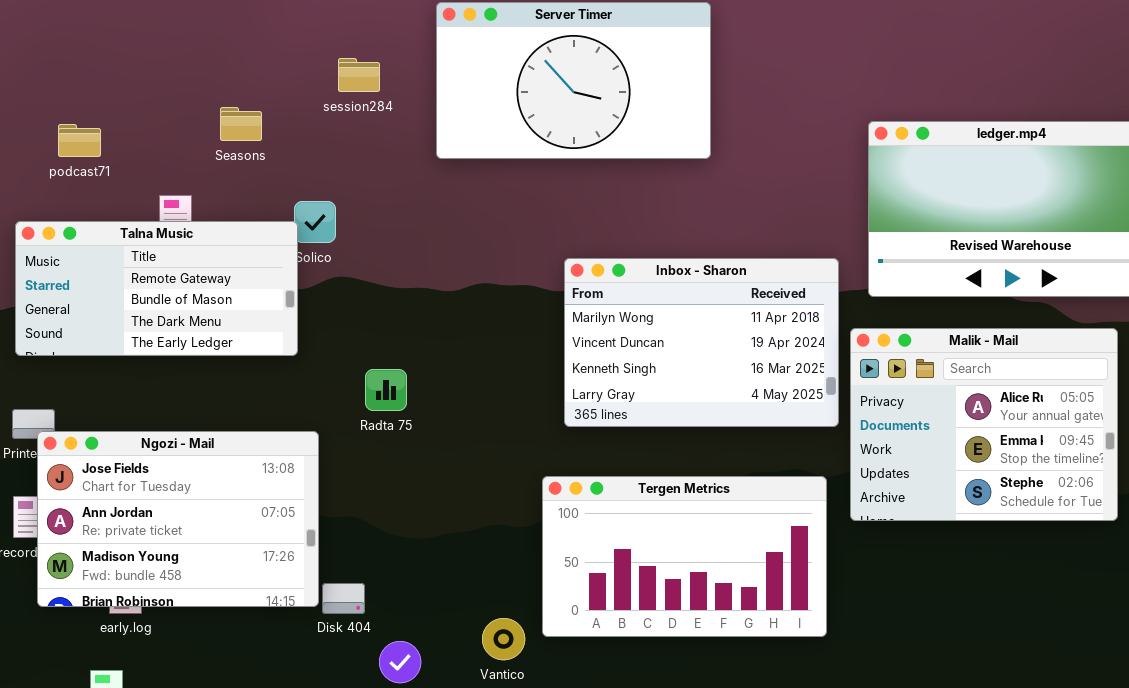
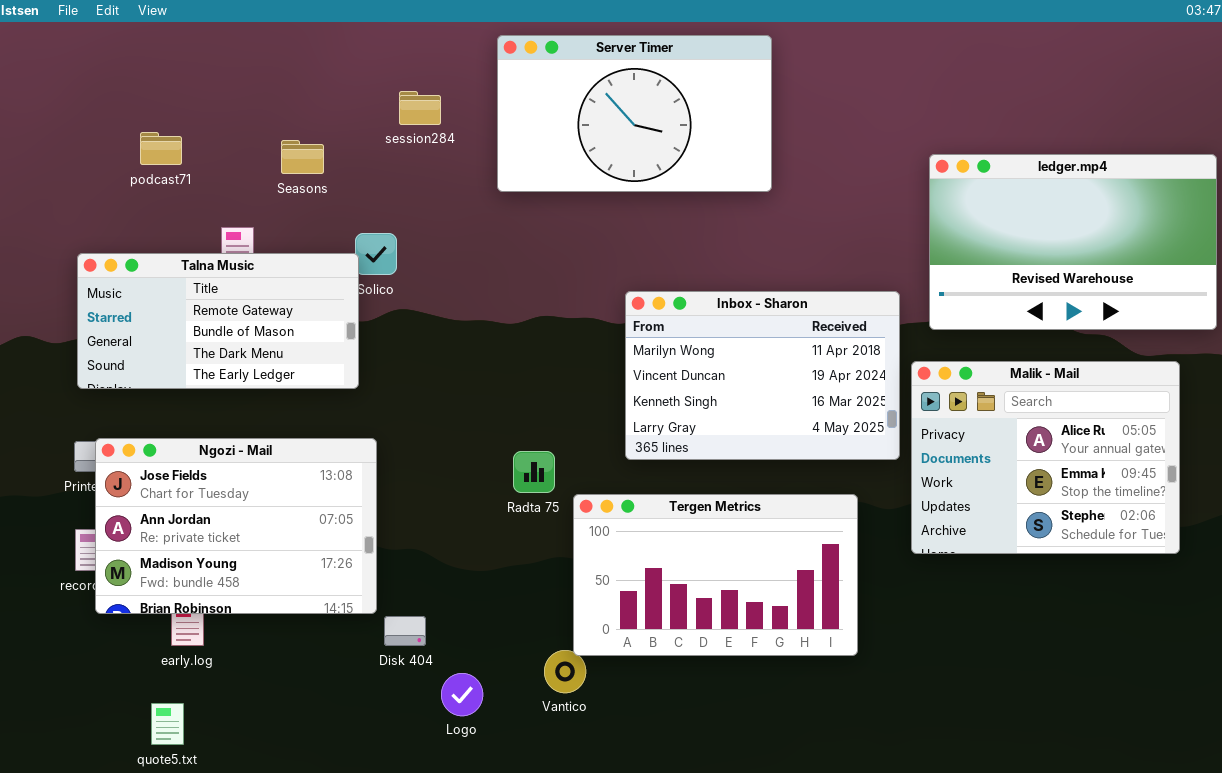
podcast71: [58,124,101,157] -> [140,132,182,165], moved
Radta 75: [365,369,407,411] -> [513,451,555,493], moved
Ngozi - Mail: [37,431,319,607] -> [95,438,377,614], moved
Tergen Metrics: [542,476,827,637] -> [573,494,858,656], moved

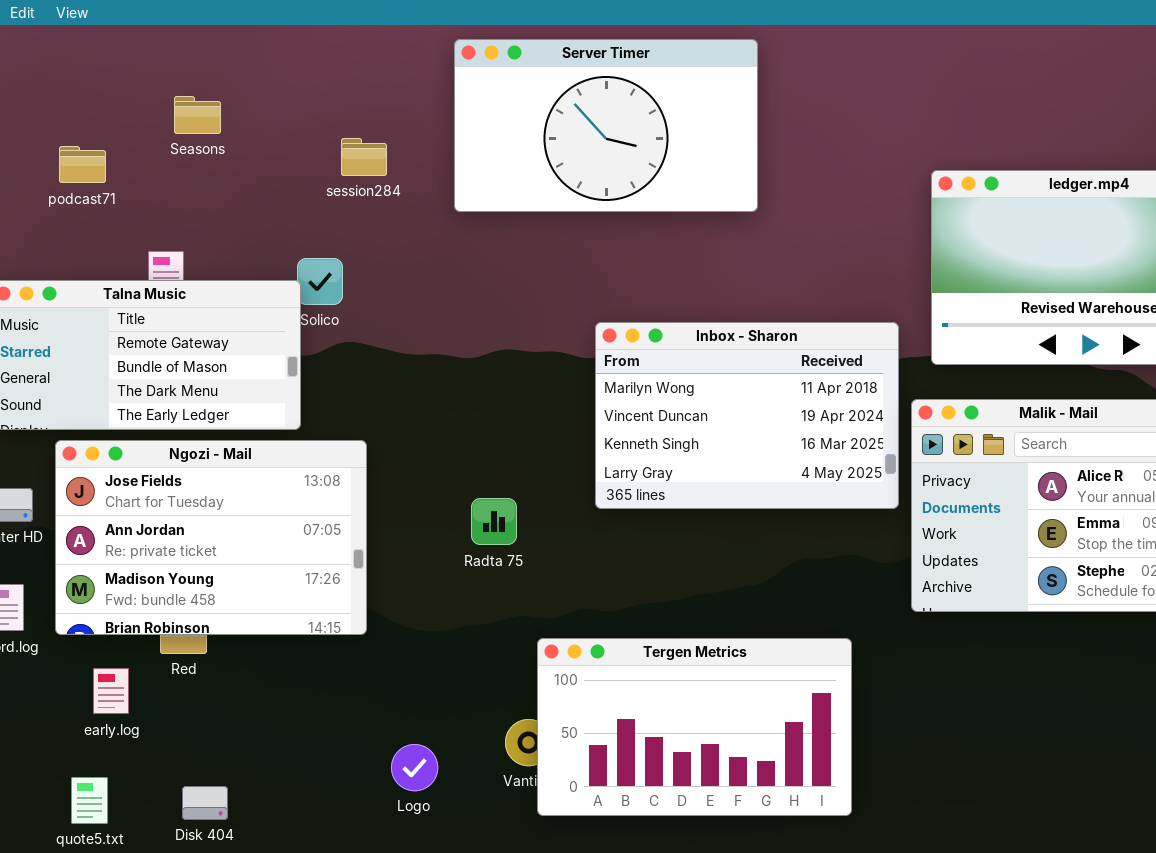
session284: [399,91,441,125] -> [341,138,387,176], moved
Seasons: [281,140,324,174] -> [174,96,221,134], moved
Ngozi - Mail: [95,438,377,614] -> [55,440,367,635], moved
Tergen Metrics: [573,494,858,656] -> [537,638,852,816], moved
Disk 404: [384,616,426,646] -> [182,786,228,820], moved

